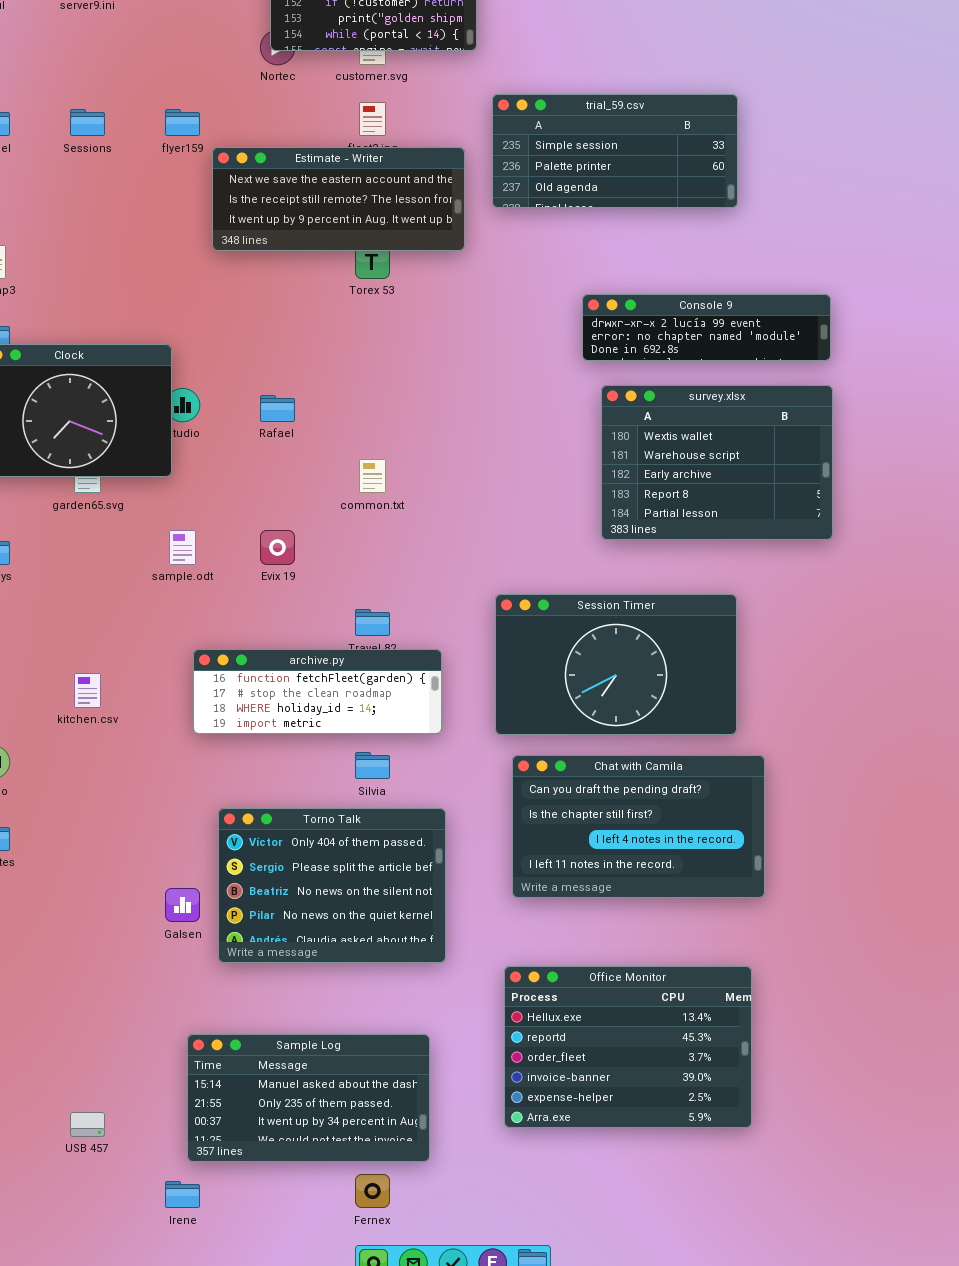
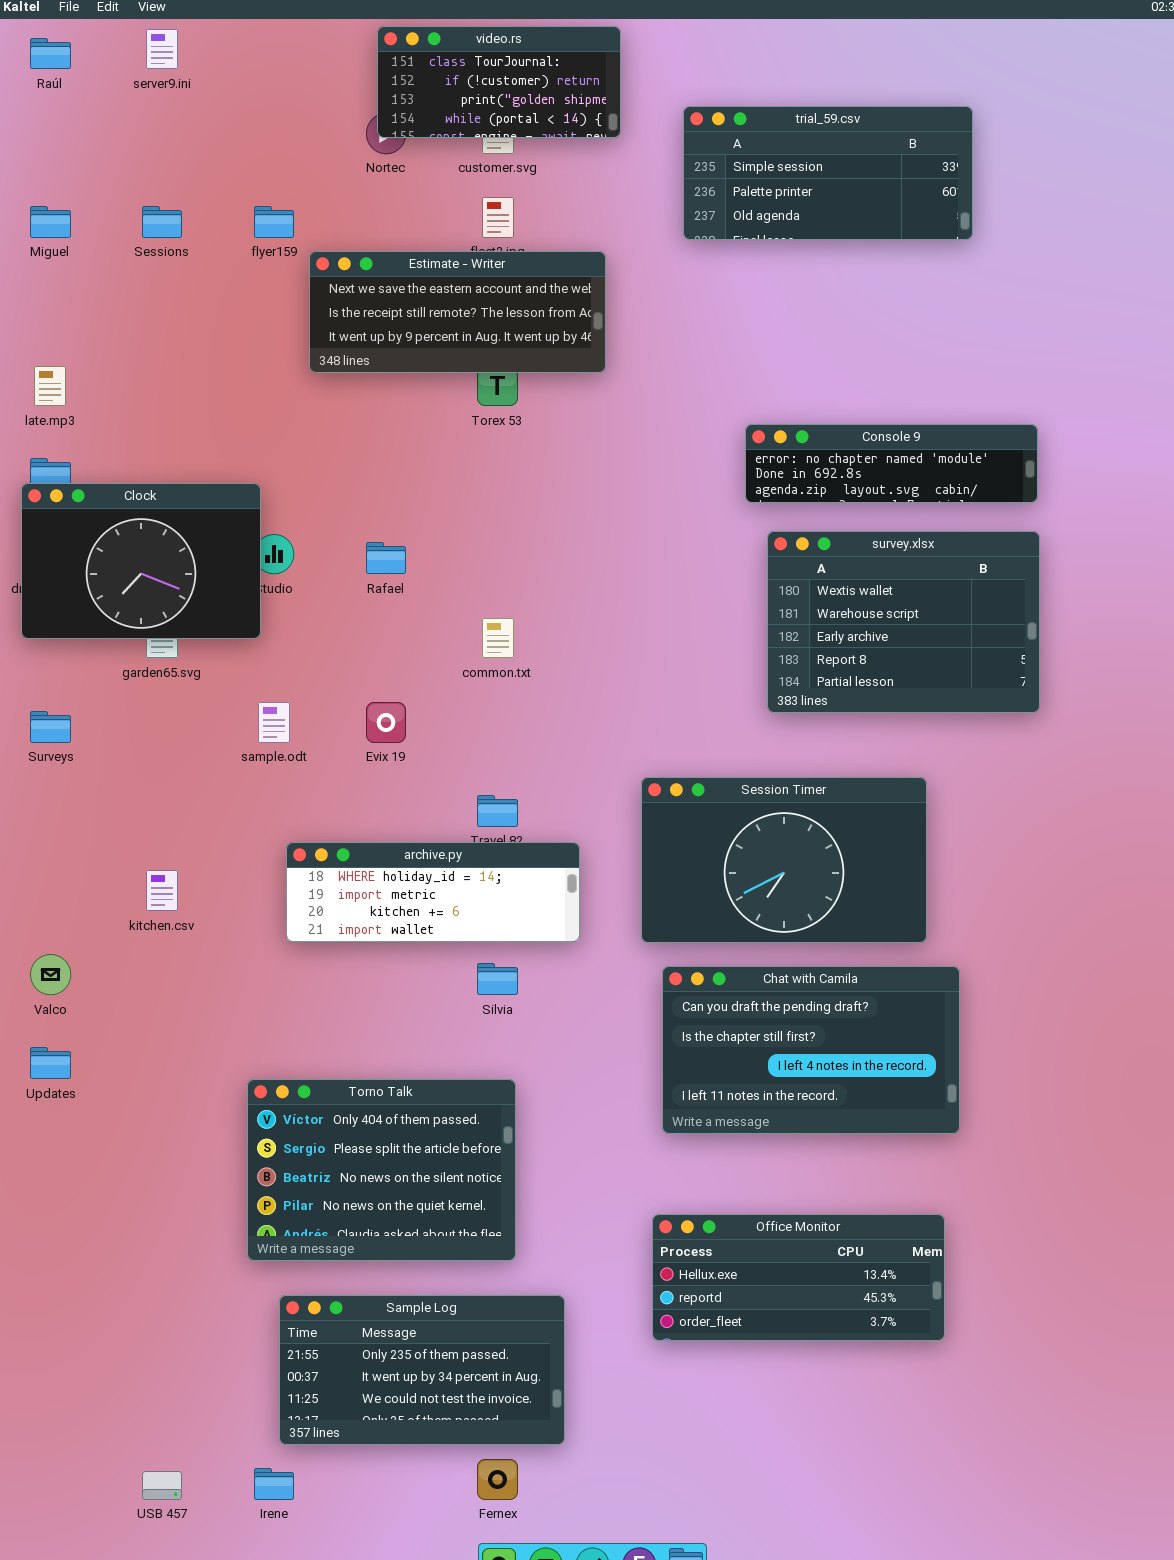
trial_59.csv: [492,94,738,208] -> [683,106,973,240], moved
Console 9: [582,294,831,361] -> [745,424,1038,503], scrolled down 1 row
archive.py: [193,649,442,734] -> [286,842,580,942], scrolled down 2 rows
Torno Talk: [218,808,446,963] -> [247,1079,516,1261], moved
Office Monitor: [504,966,752,1128] -> [652,1214,945,1341], resized
Sample Log: [187,1034,430,1162] -> [279,1295,565,1445], scrolled down 1 row
USB 457: [70,1112,105,1137] -> [142,1471,182,1500], moved

